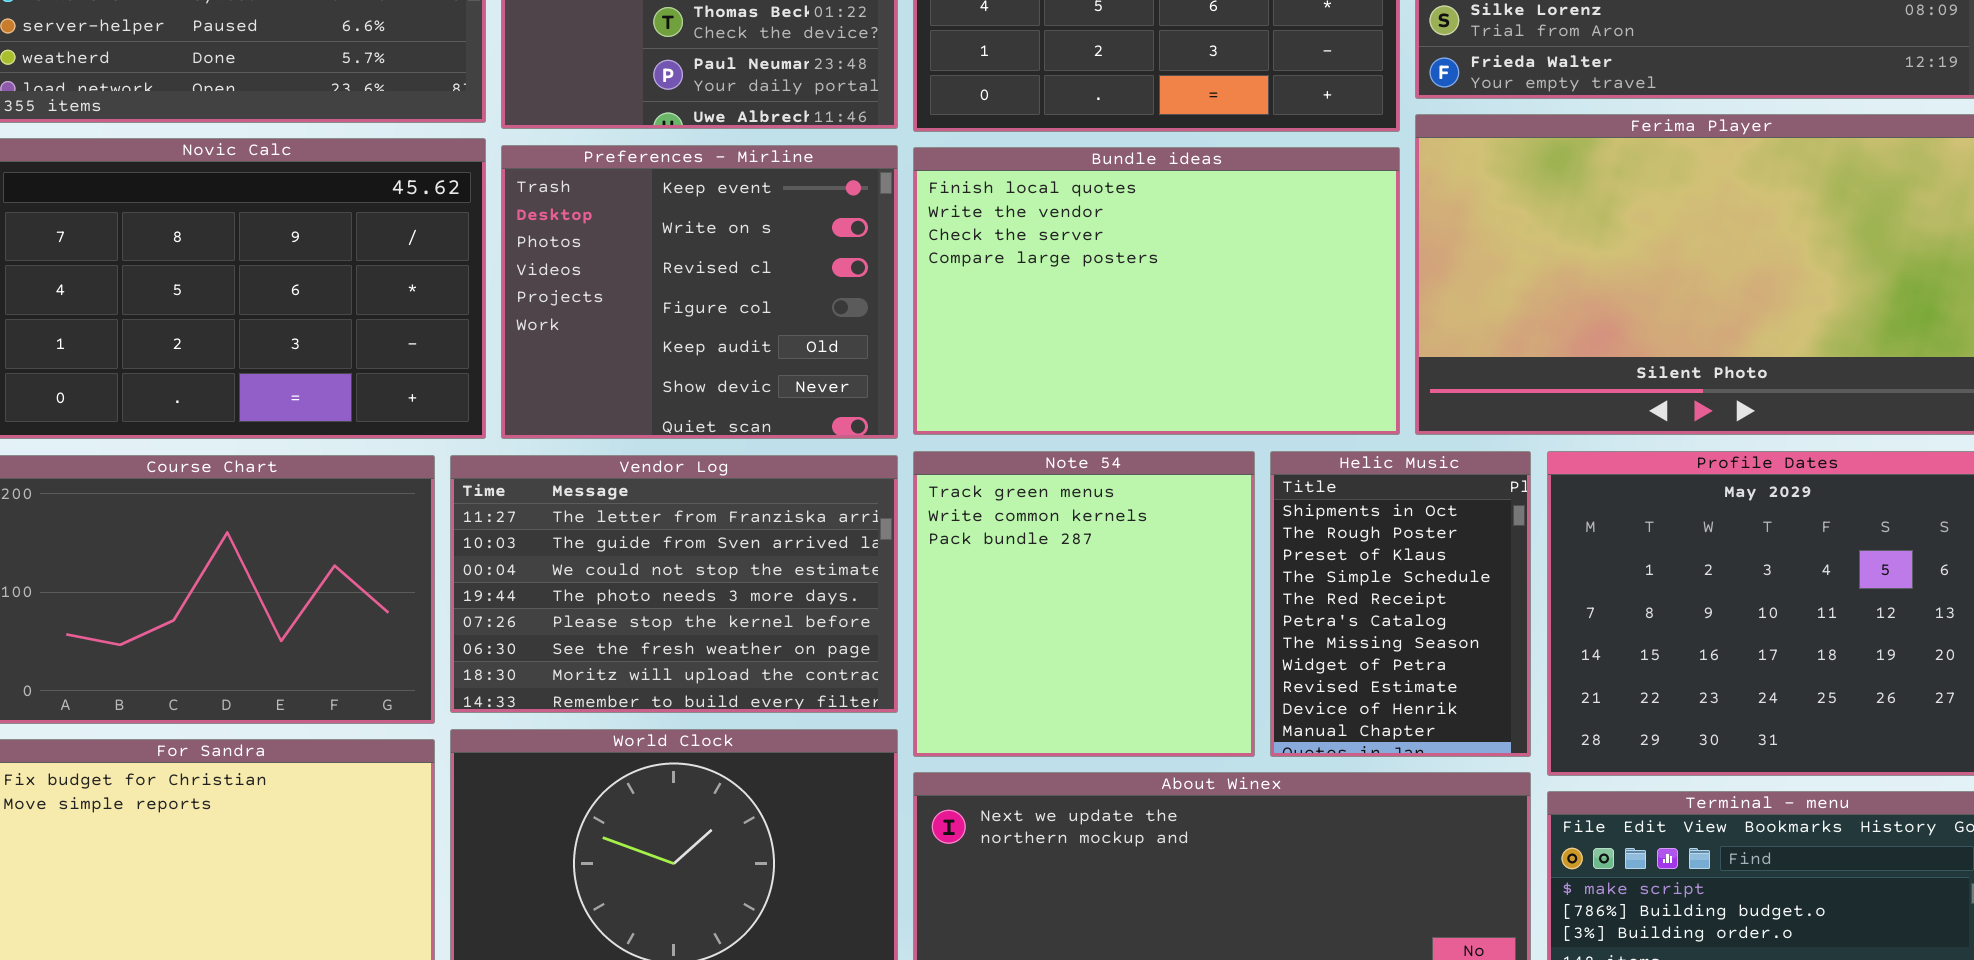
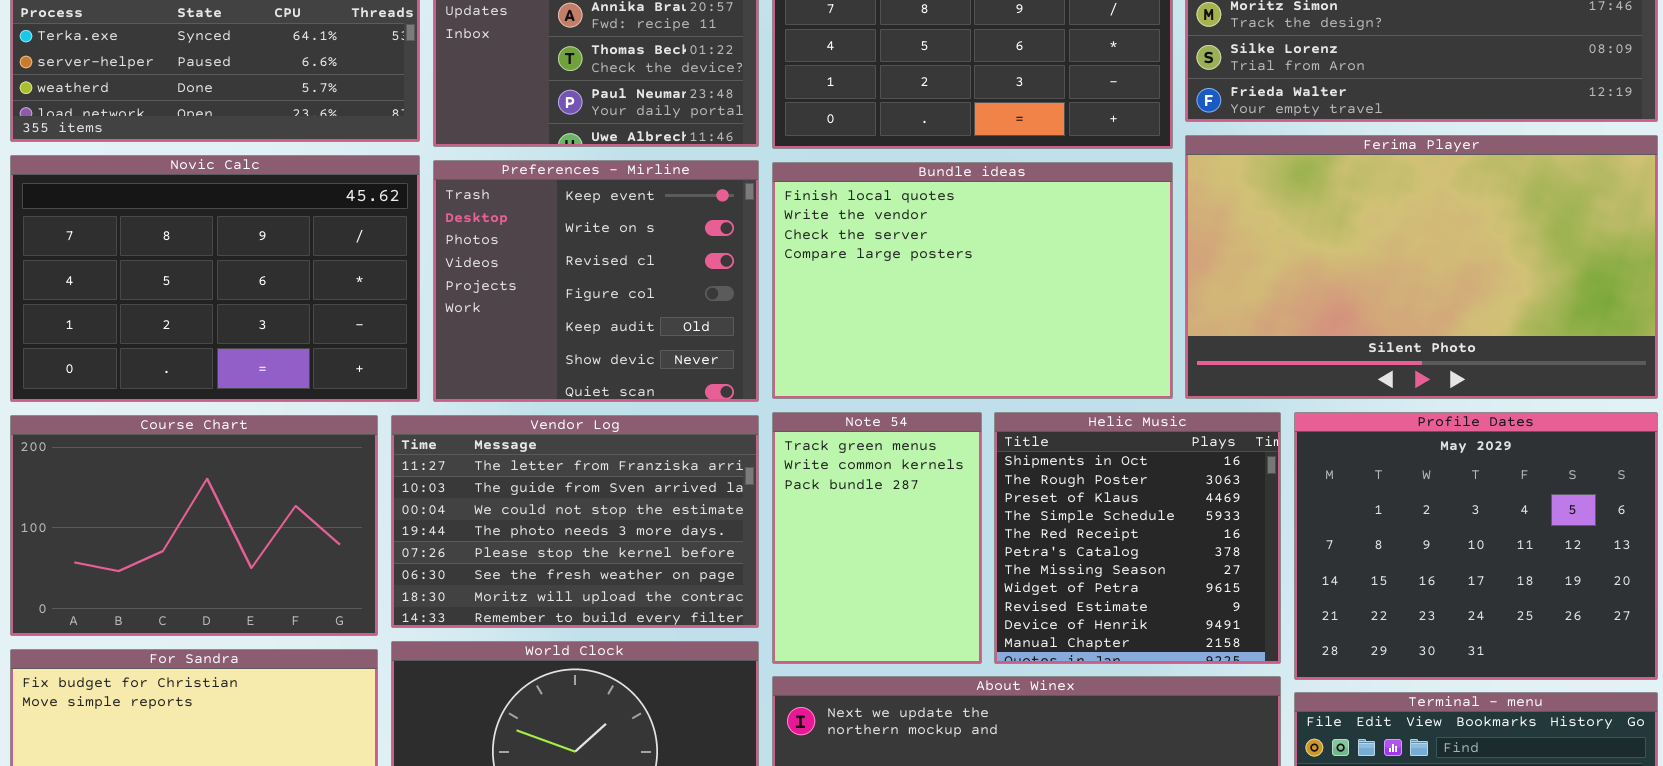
Note 54: [913,451,1255,757] -> [772,412,982,664], resized
Helic Music: [1270,451,1531,757] -> [994,412,1281,664], resized

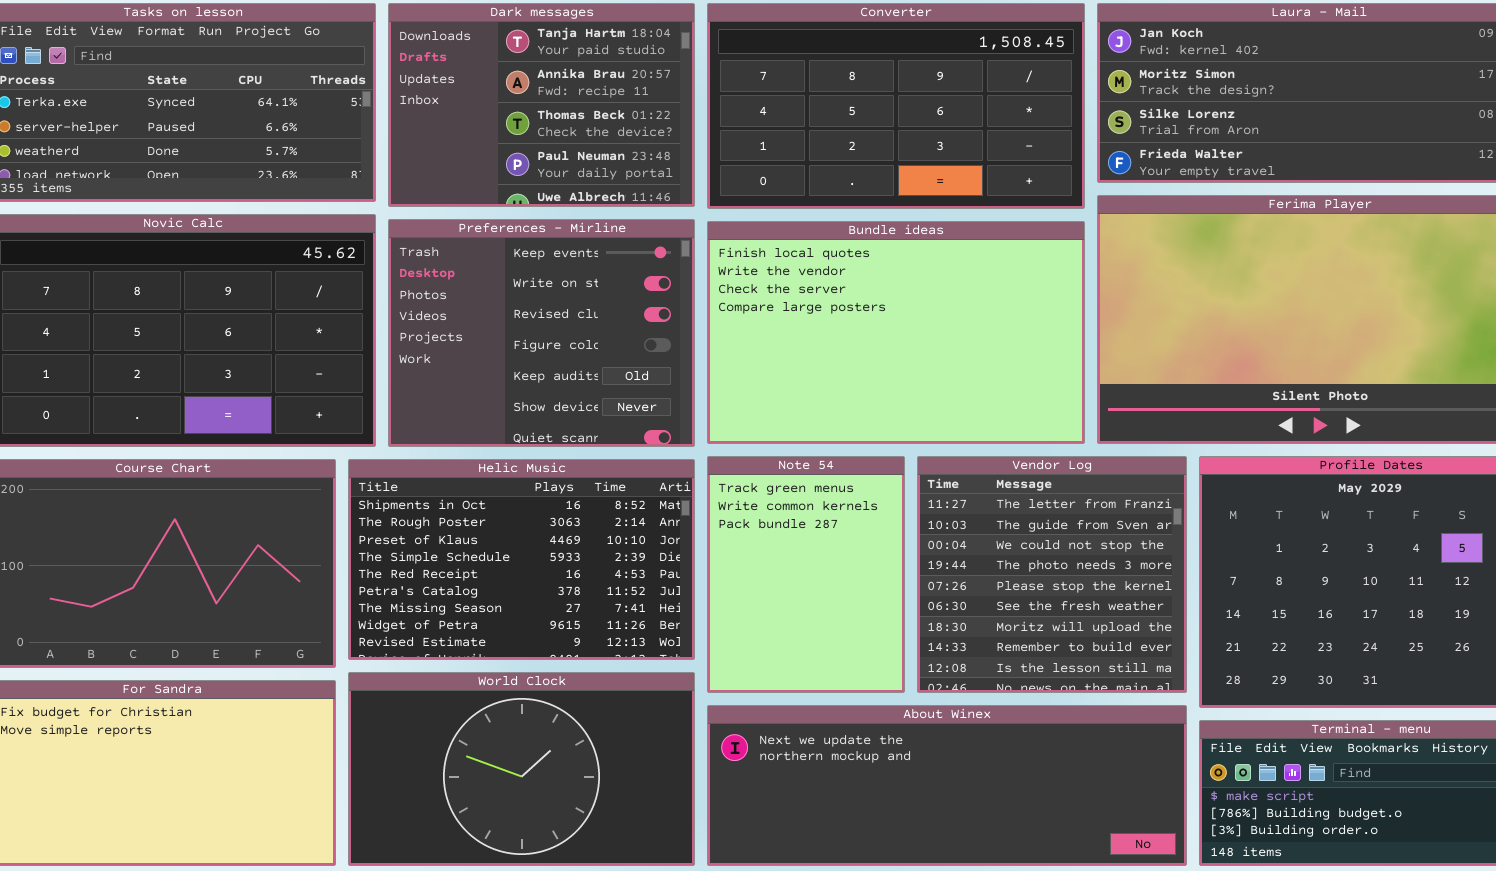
Helic Music: [994,412,1281,664] -> [348,459,695,660], moved, resized
Vendor Log: [391,415,759,628] -> [917,456,1187,693], moved, resized

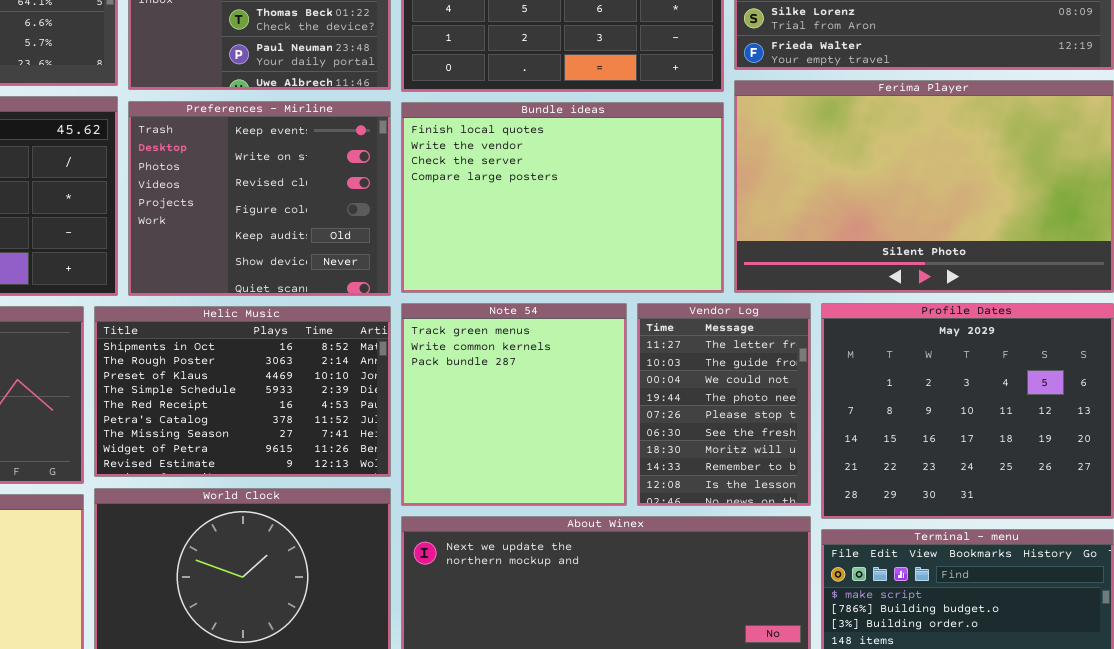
Note 54: [707,456,905,693] -> [401,303,627,506], resized
Vendor Log: [917,456,1187,693] -> [637,303,811,506], resized

